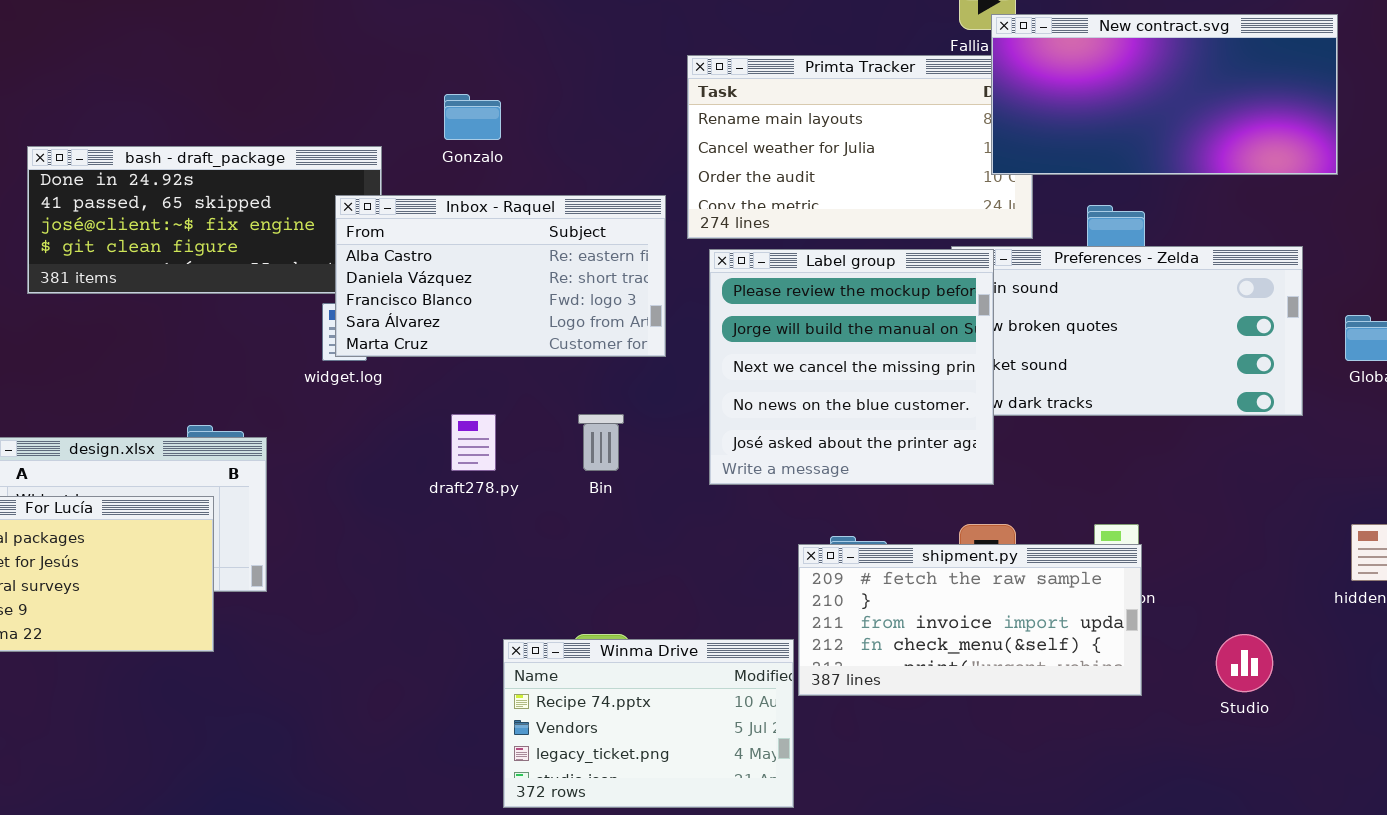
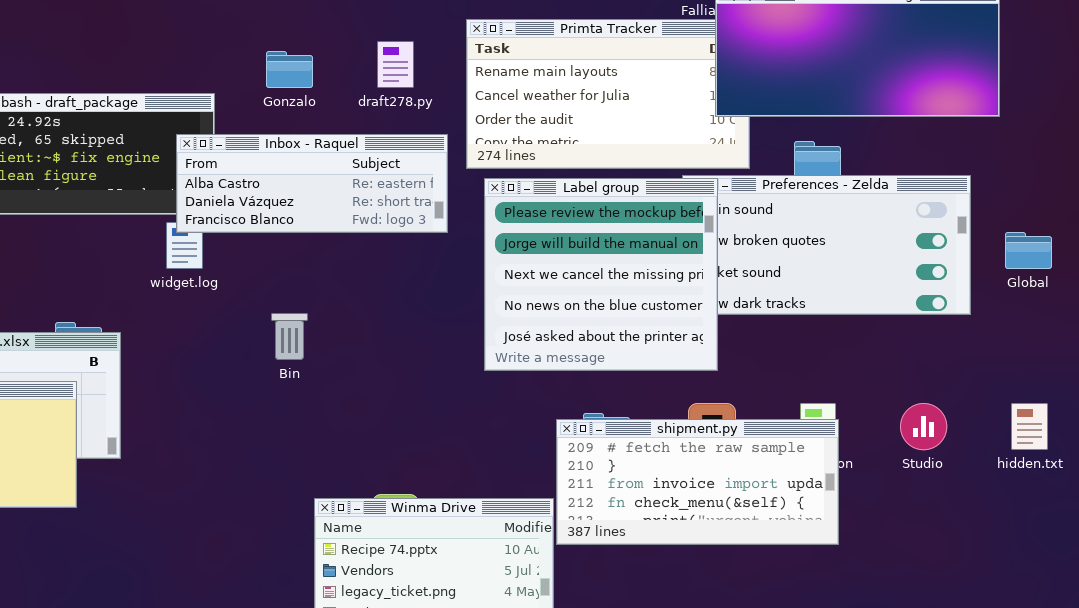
Inbox - Raquel: [335,195,666,357] -> [176,134,448,233], resized
draft278.py: [451,414,496,471] -> [377,41,414,88], moved
Bin: [578,414,624,471] -> [271,313,308,360], moved
Studio: [1216,634,1273,692] -> [900,403,947,450], moved

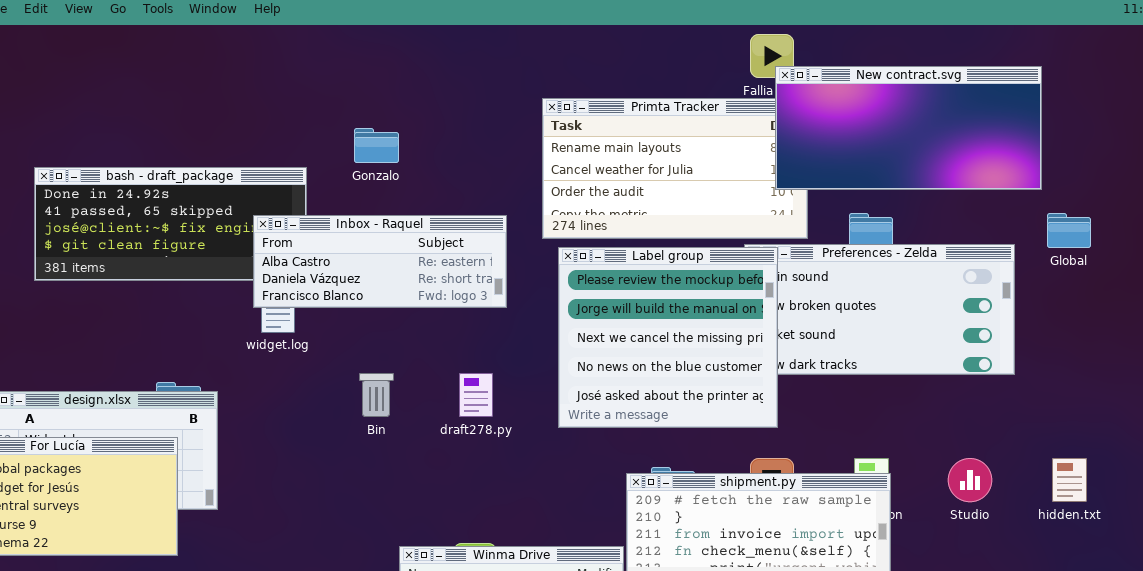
draft278.py: [377,41,414,88] -> [459,373,493,417], moved
Inbox - Raquel: [176,134,448,233] -> [253,215,507,308], moved
Global: [1005,232,1052,269] -> [1047,213,1091,248], moved

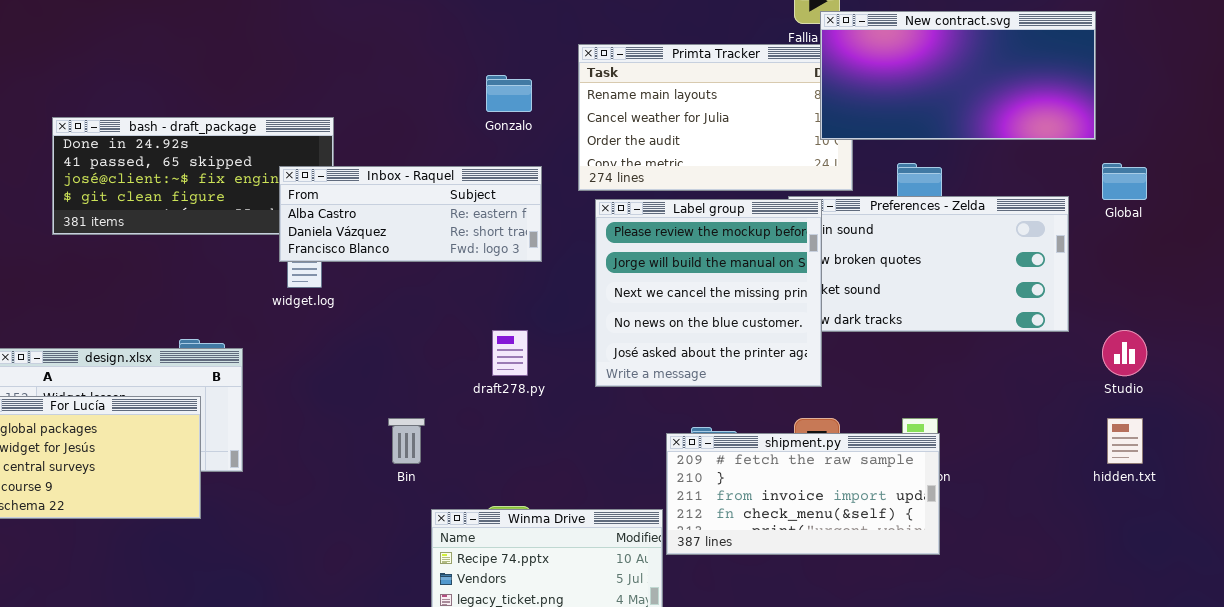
Gonzalo: [354,128,399,163] -> [486,75,532,112], moved
Bin: [359,373,394,417] -> [388,418,425,464], moved
Studio: [948,458,992,502] -> [1102,330,1147,376], moved

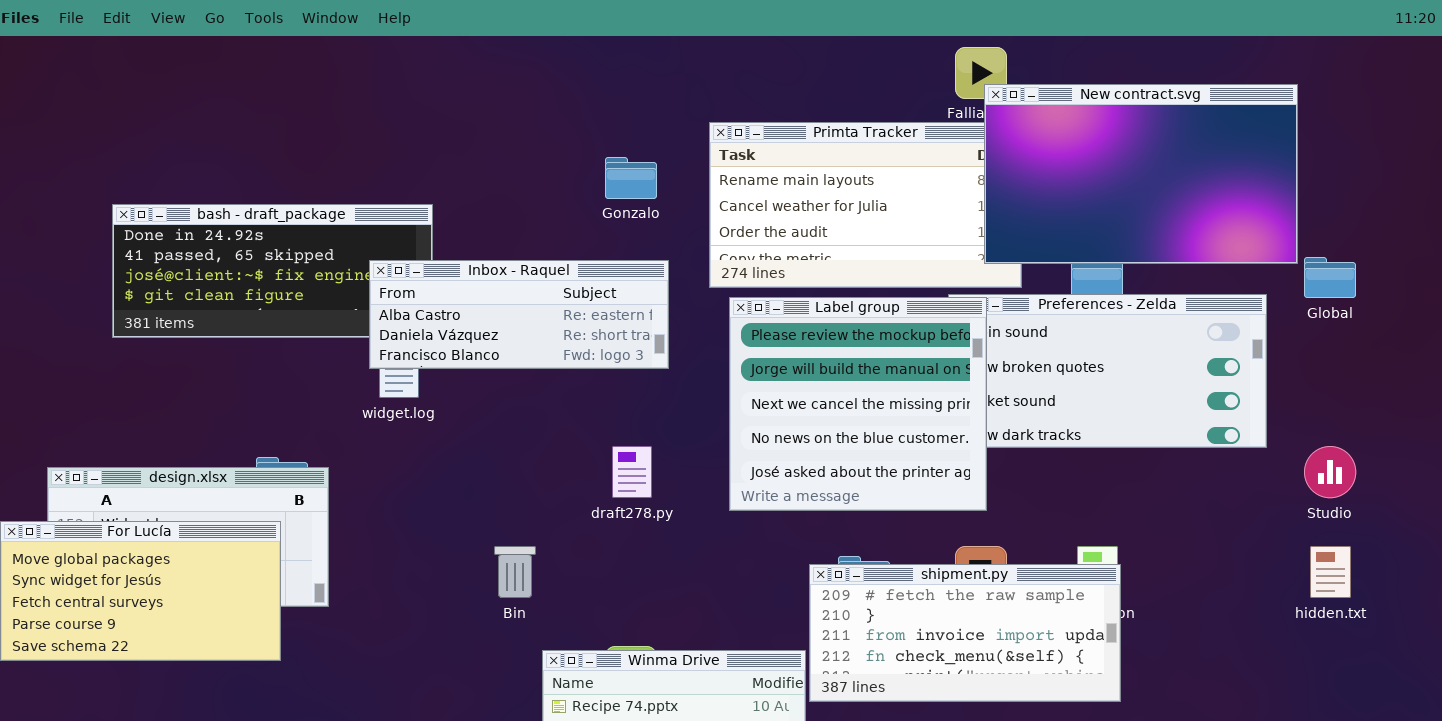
New contract.svg: [820,11,1096,140] -> [984,84,1298,264], resized

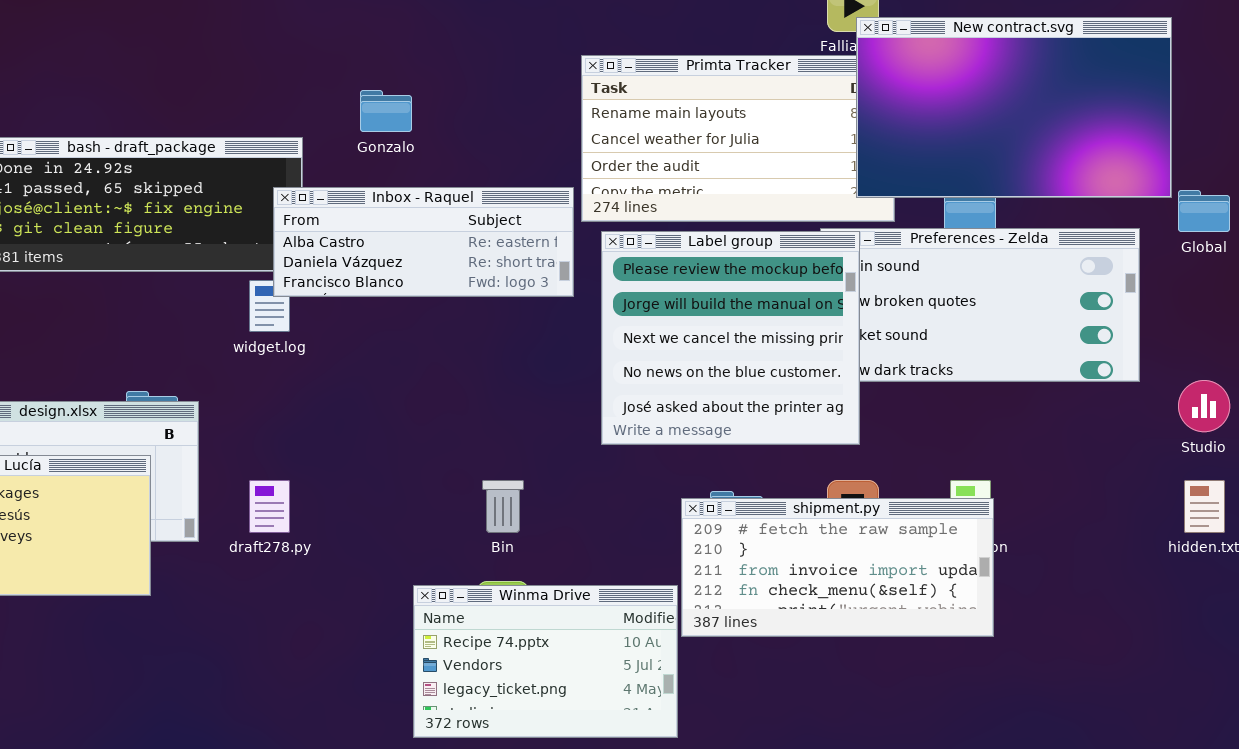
Gonzalo: [605,157,657,199] -> [360,90,412,132], moved
Inbox - Raquel: [369,260,669,369] -> [273,187,574,297], moved
draft278.py: [612,446,652,498] -> [249,480,290,533], moved
Bin: [494,546,536,598] -> [482,480,524,533], moved

